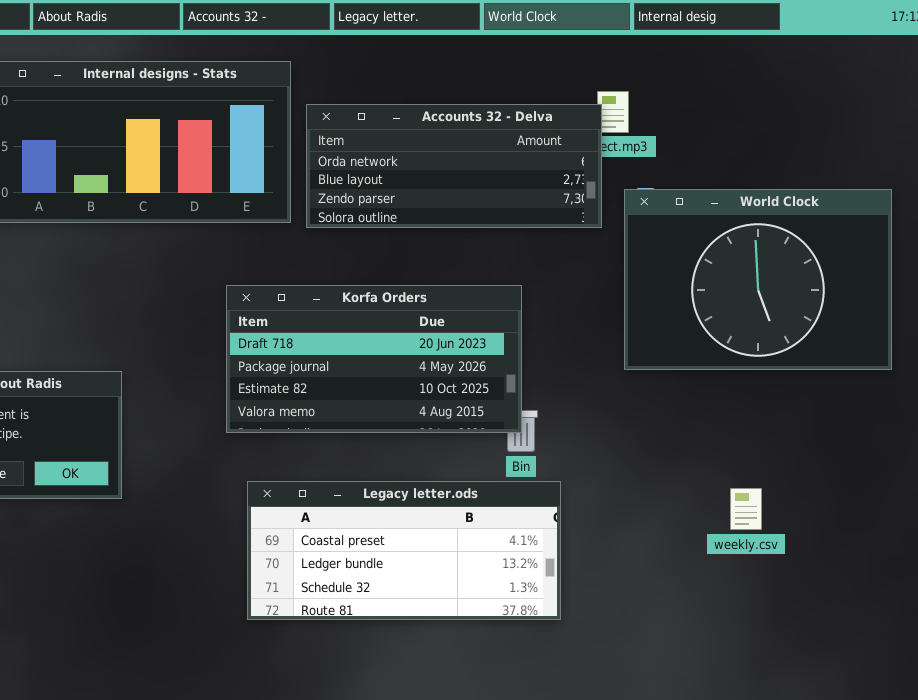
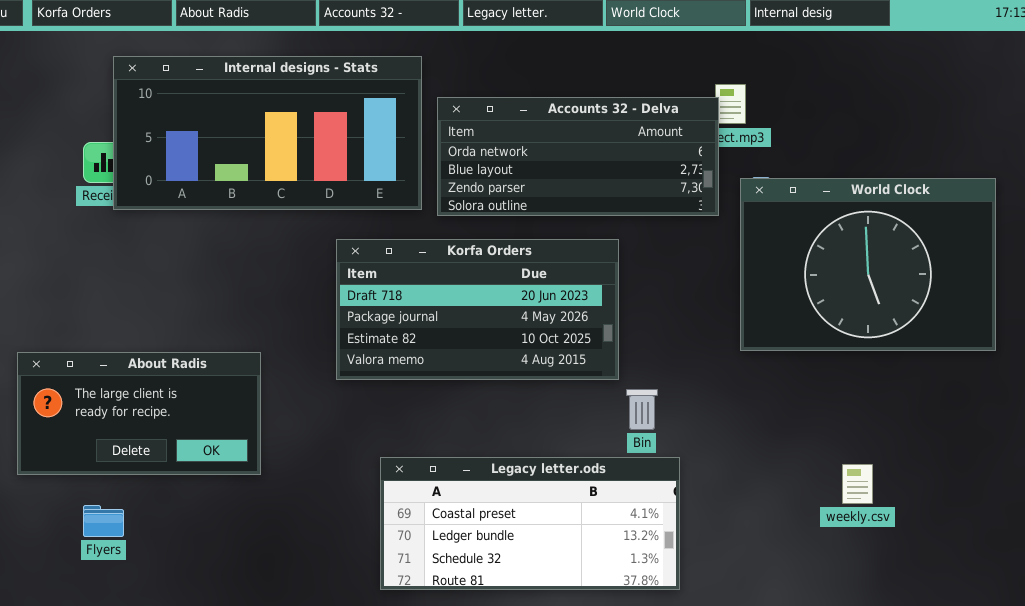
Korfa Orders: [226,285,522,433] -> [336,239,619,380], moved

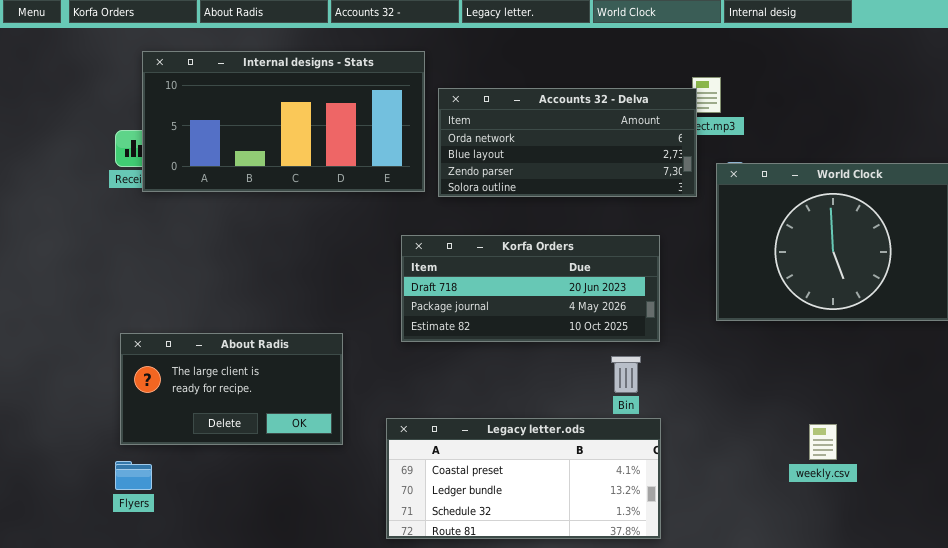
Korfa Orders: [336,239,619,380] -> [401,235,660,342], moved, resized
About Radis: [17,352,261,475] -> [120,333,343,445], moved

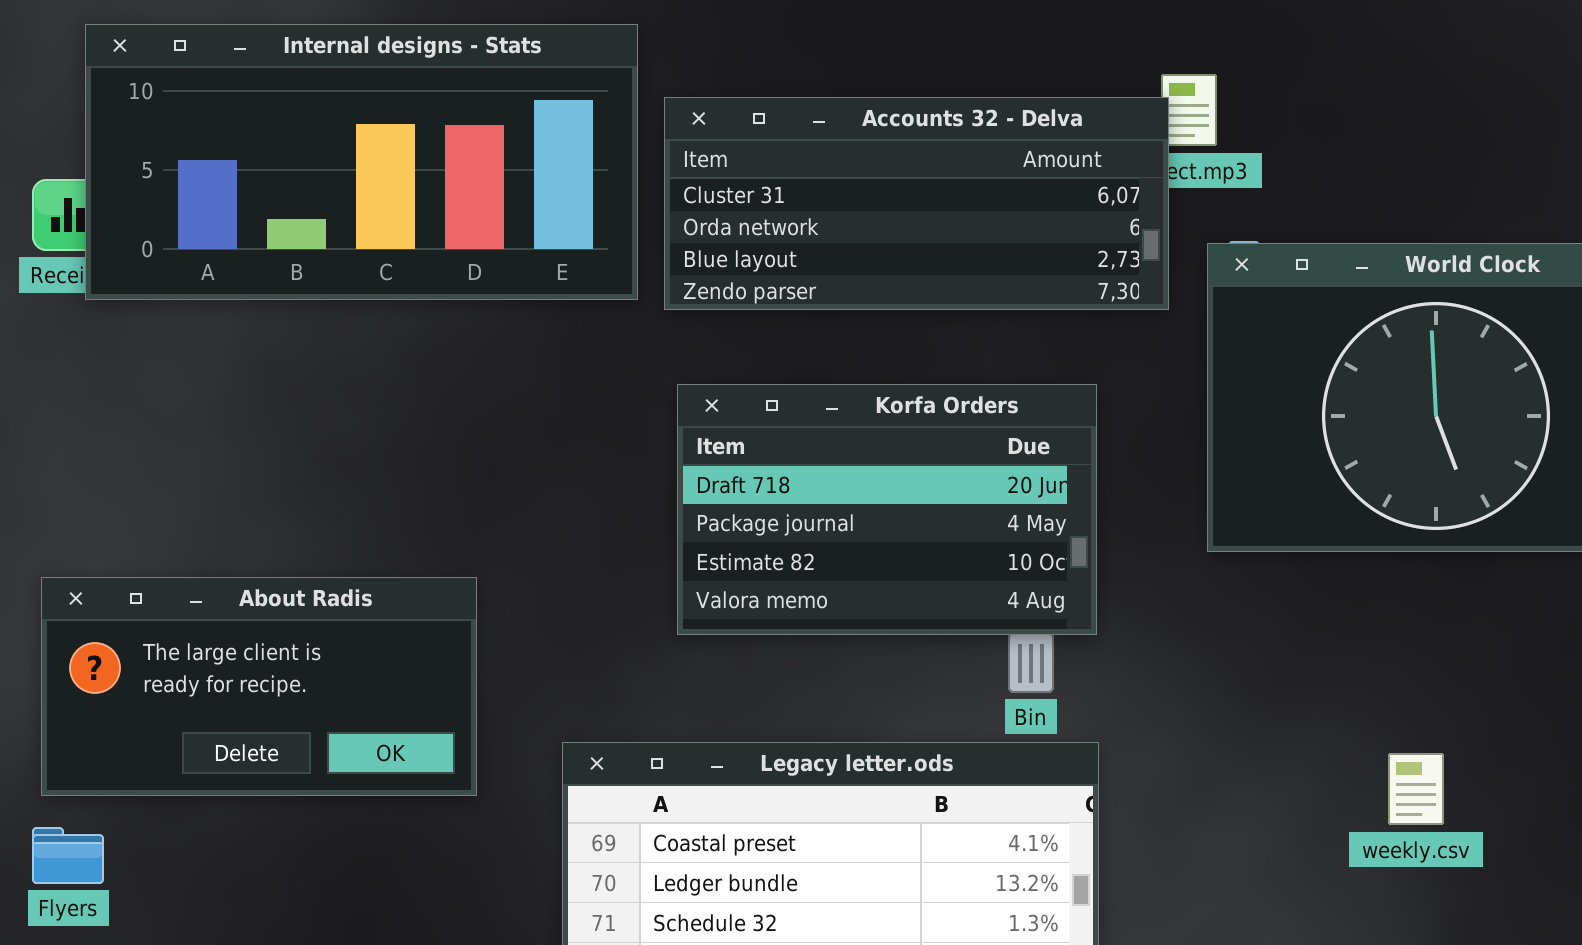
Accounts 32 - Delva: [438,88,697,197] -> [664,97,1169,310], scrolled up 1 row
Korfa Orders: [401,235,660,342] -> [677,384,1097,635], resized

